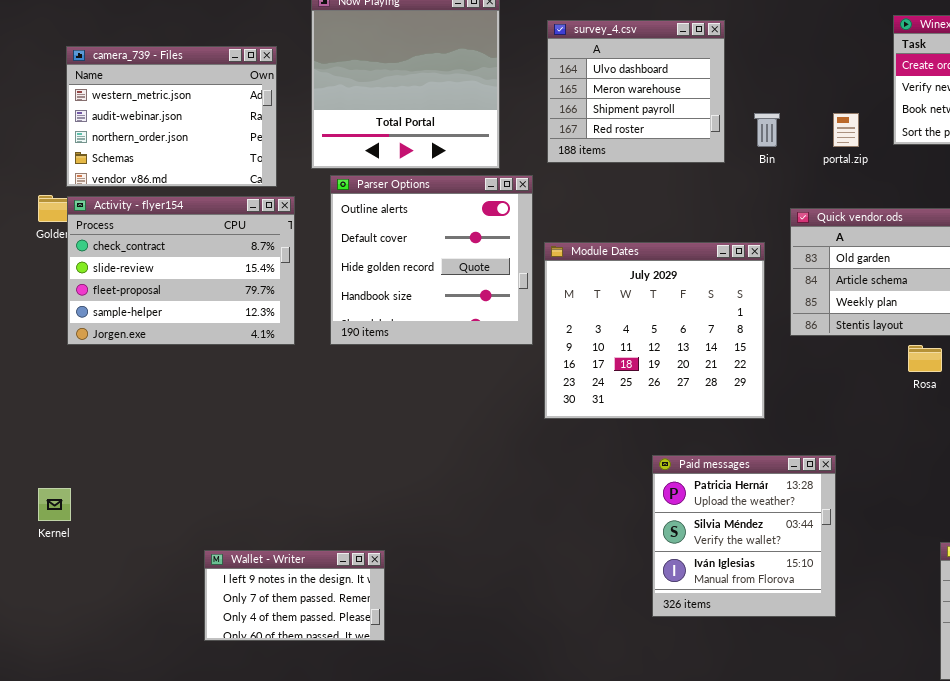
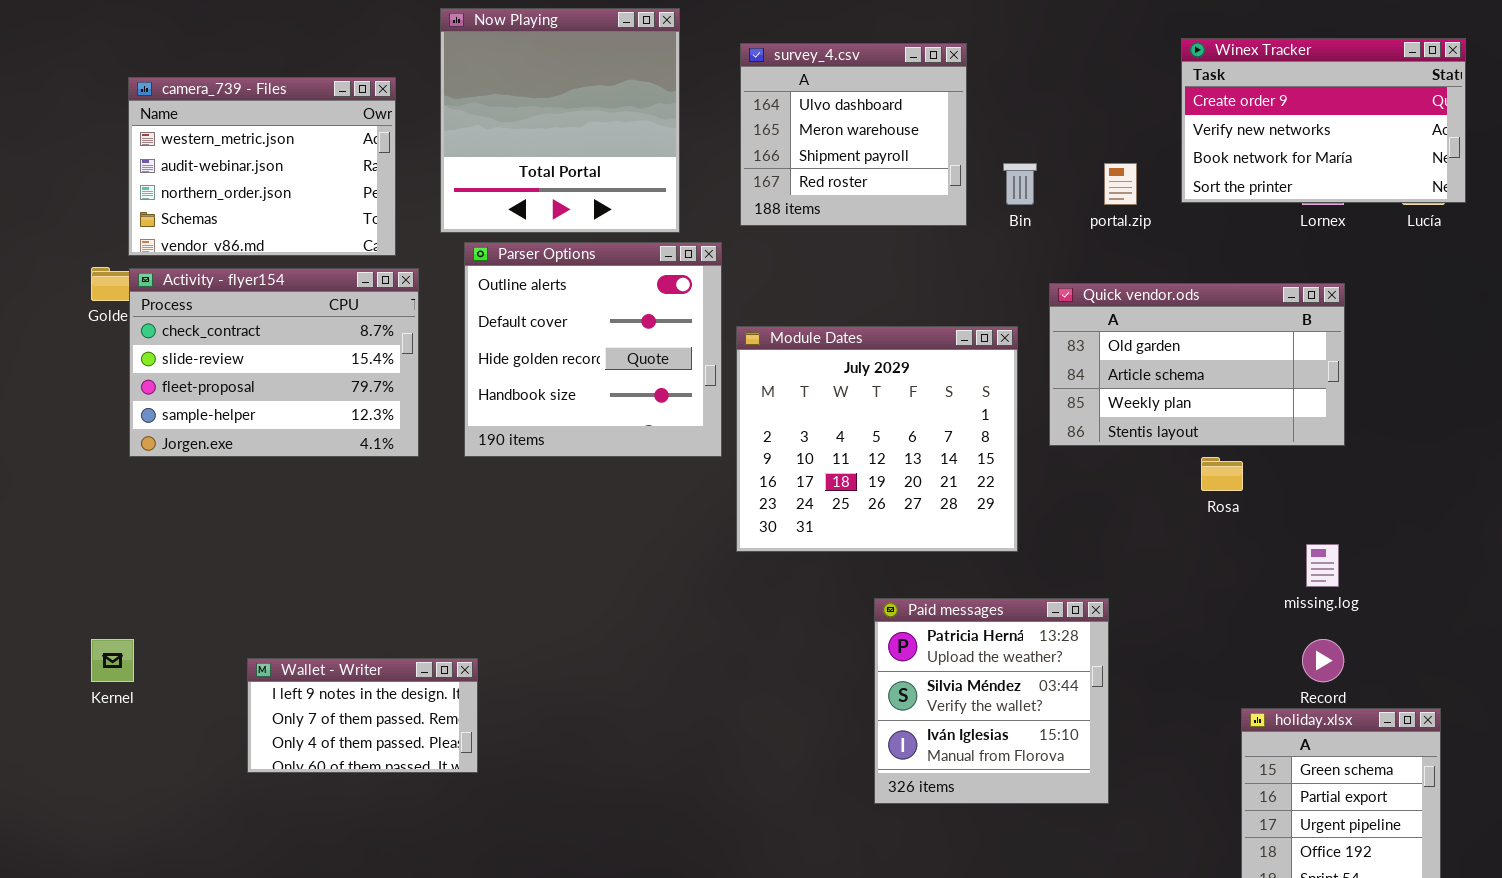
Wallet - Writer: [204,550,385,641] -> [247,658,478,773], moved

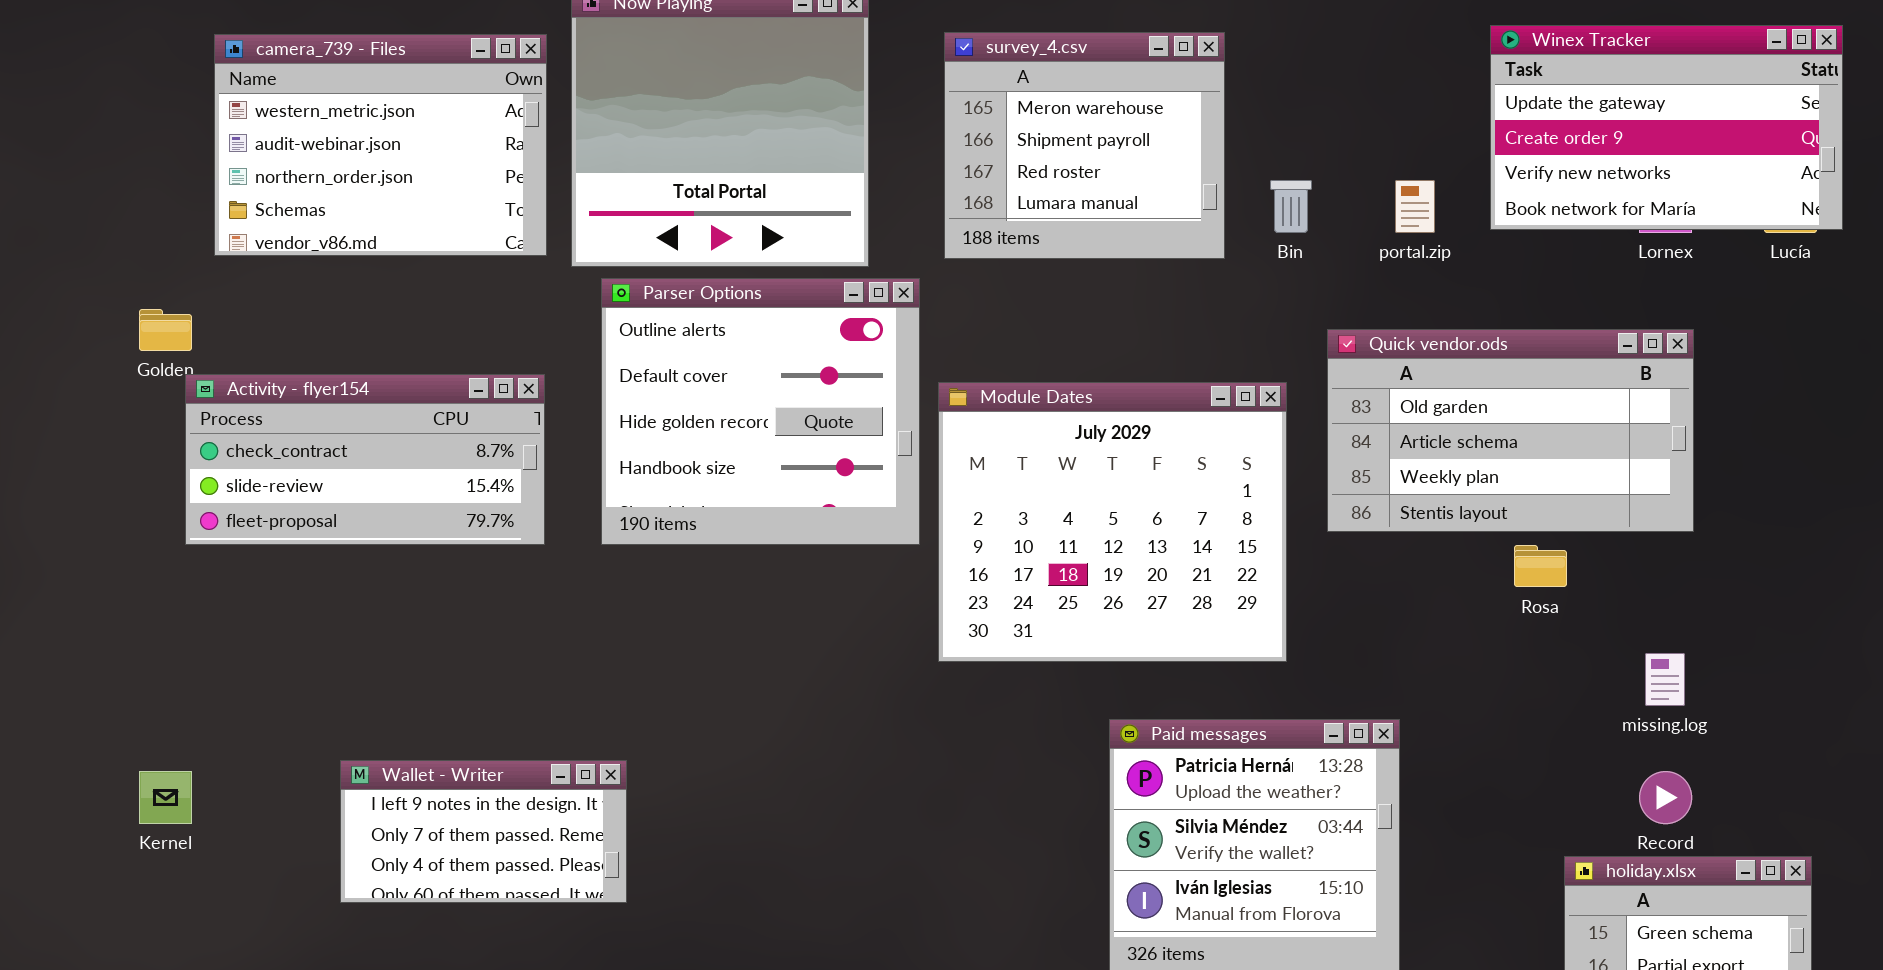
Winex Tracker: [1181,38,1466,203] -> [1490,25,1843,230], scrolled up 1 row
survey_4.csv: [740,43,967,226] -> [944,32,1225,259], scrolled down 1 row
camera_739 - Files: [128,77,396,256] -> [214,34,547,256], moved
Activity - flyer154: [129,268,419,457] -> [185,374,545,545], resized
Wallet - Writer: [247,658,478,773] -> [340,760,627,903], moved

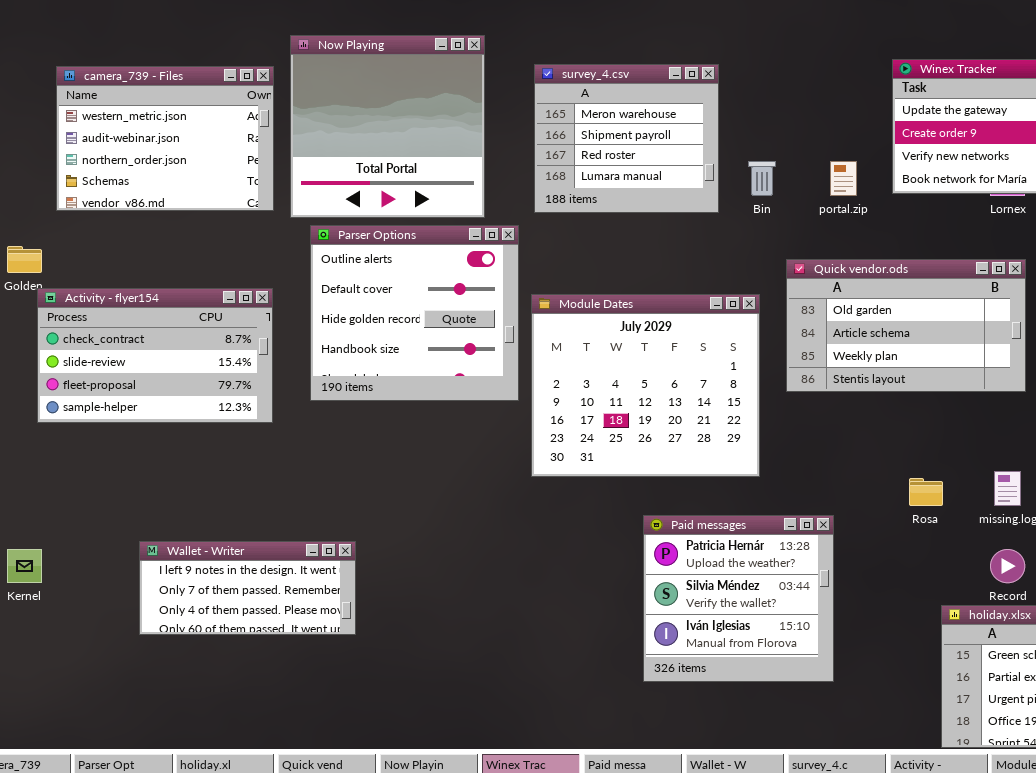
Activity - flyer154: [185,374,545,545] -> [37,288,273,423], resized
Rosa: [1514,545,1567,587] -> [909,478,943,506], moved
Wallet - Writer: [340,760,627,903] -> [139,541,356,635], resized

